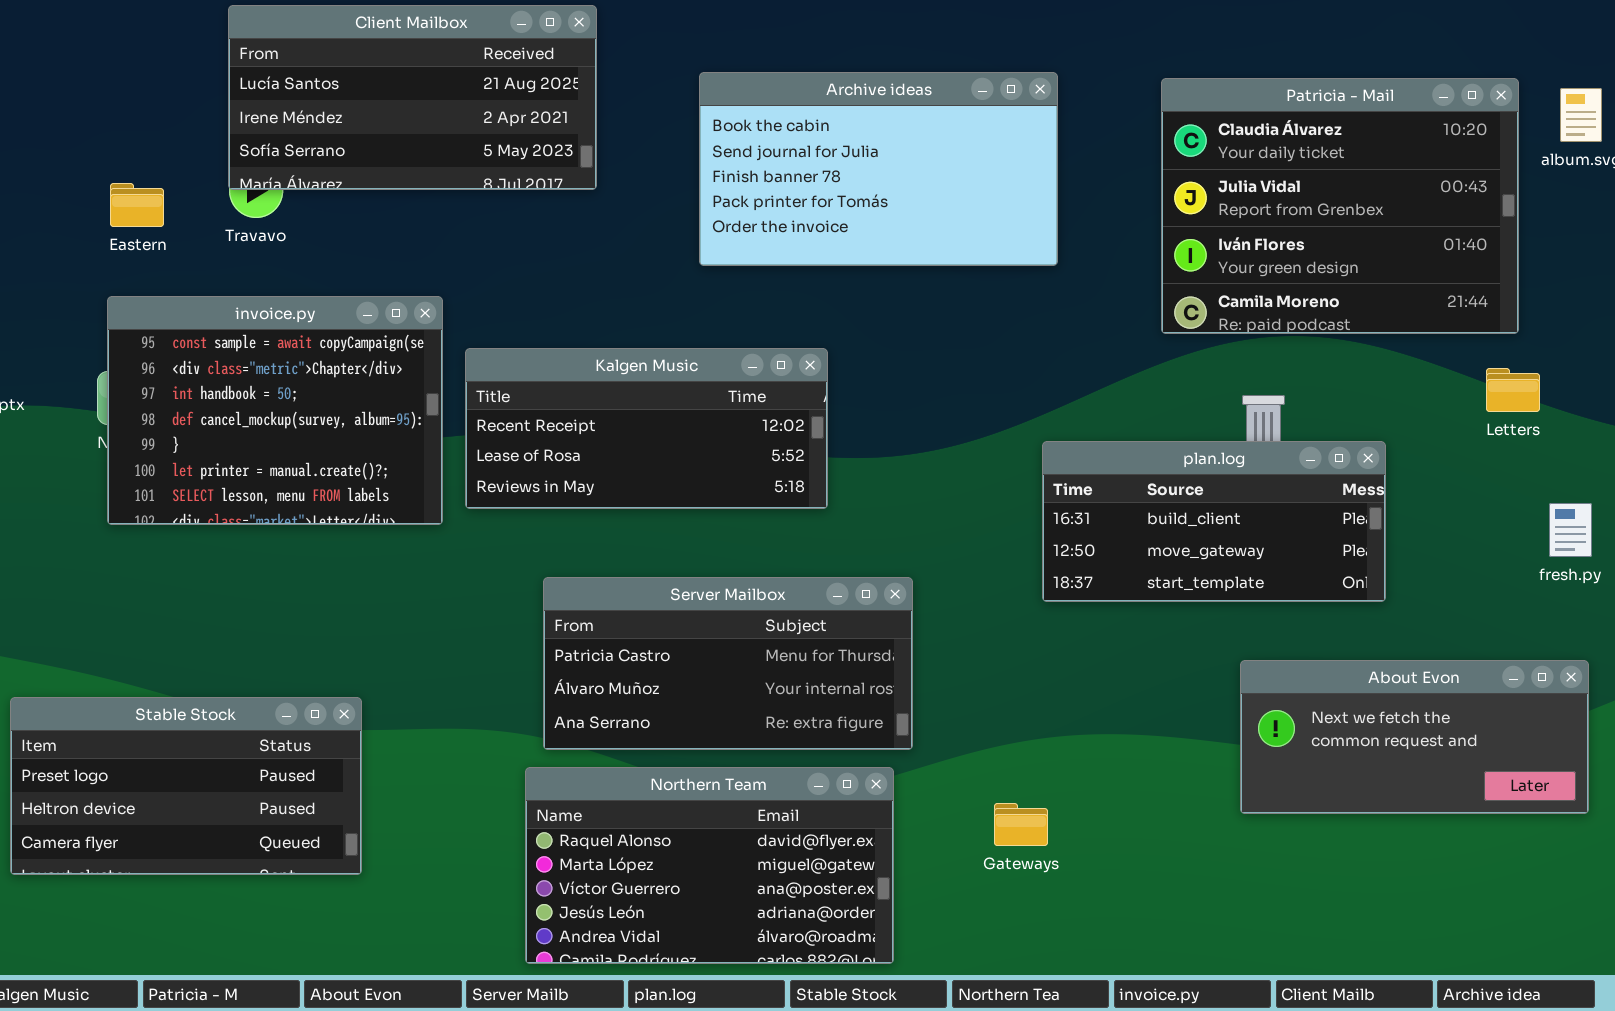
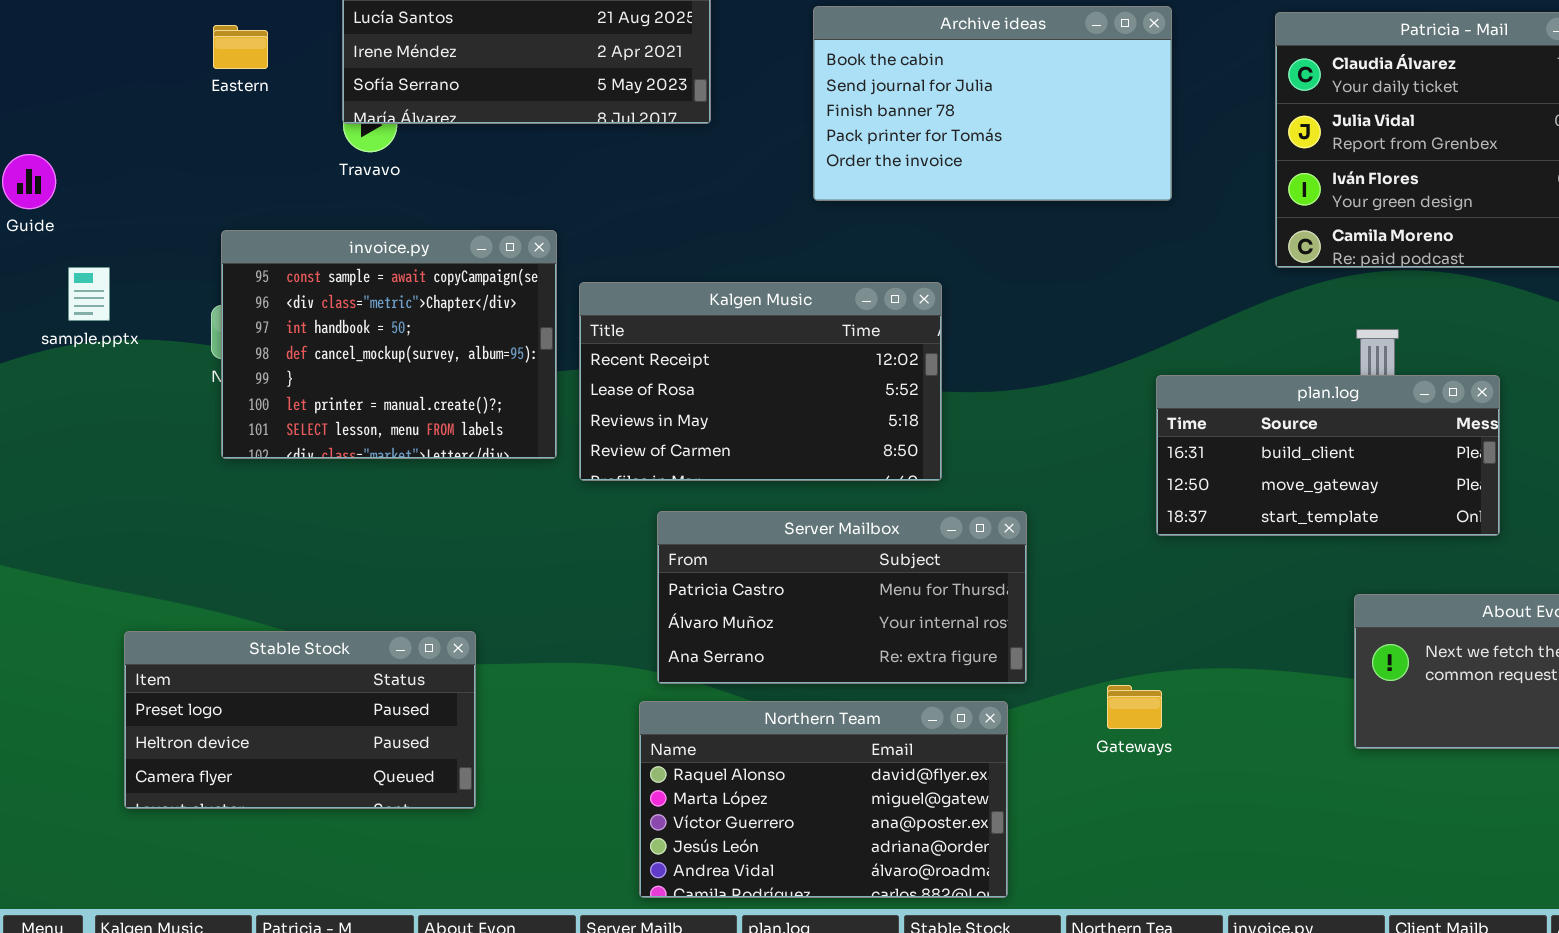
Eastern: [110,183,164,227] -> [213,25,268,69], moved
Kalgen Music: [465,348,828,509] -> [579,282,942,481], resized
Gateways: [994,803,1048,846] -> [1107,685,1162,729], moved

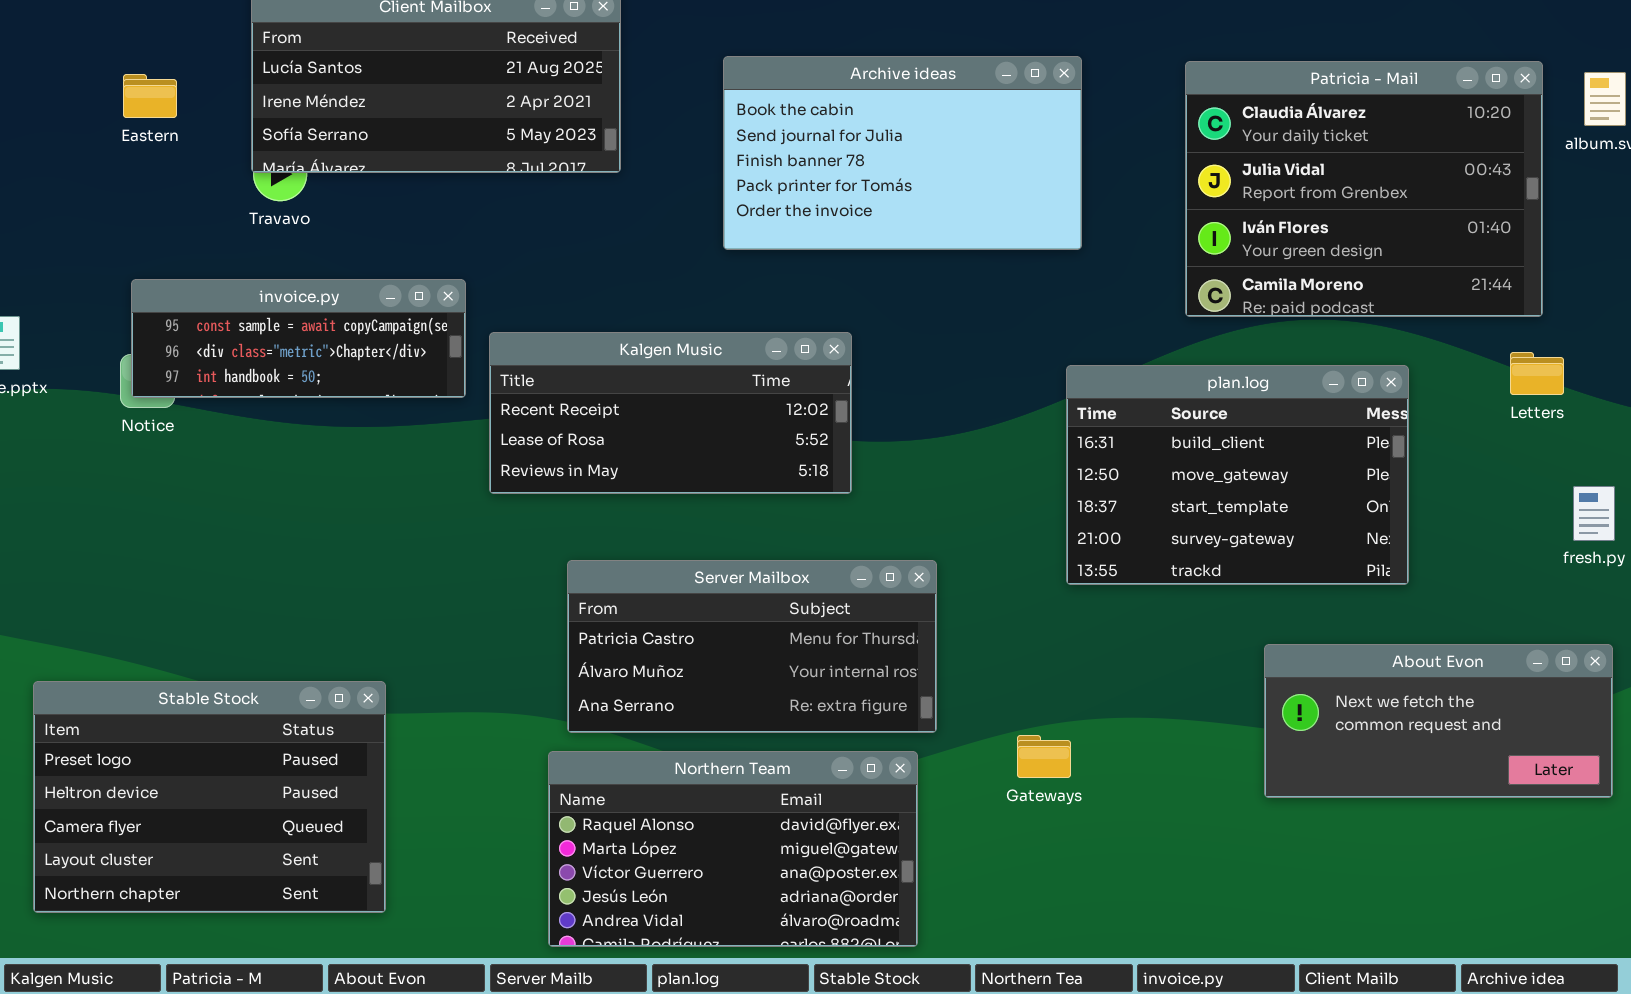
invoice.py: [221,230,557,459] -> [131,279,466,398], resized
Kalgen Music: [579,282,942,481] -> [489,332,852,494], resized
plan.log: [1156,375,1500,536] -> [1066,365,1409,585], resized
Stable Stock: [124,631,476,809] -> [33,681,386,913], resized

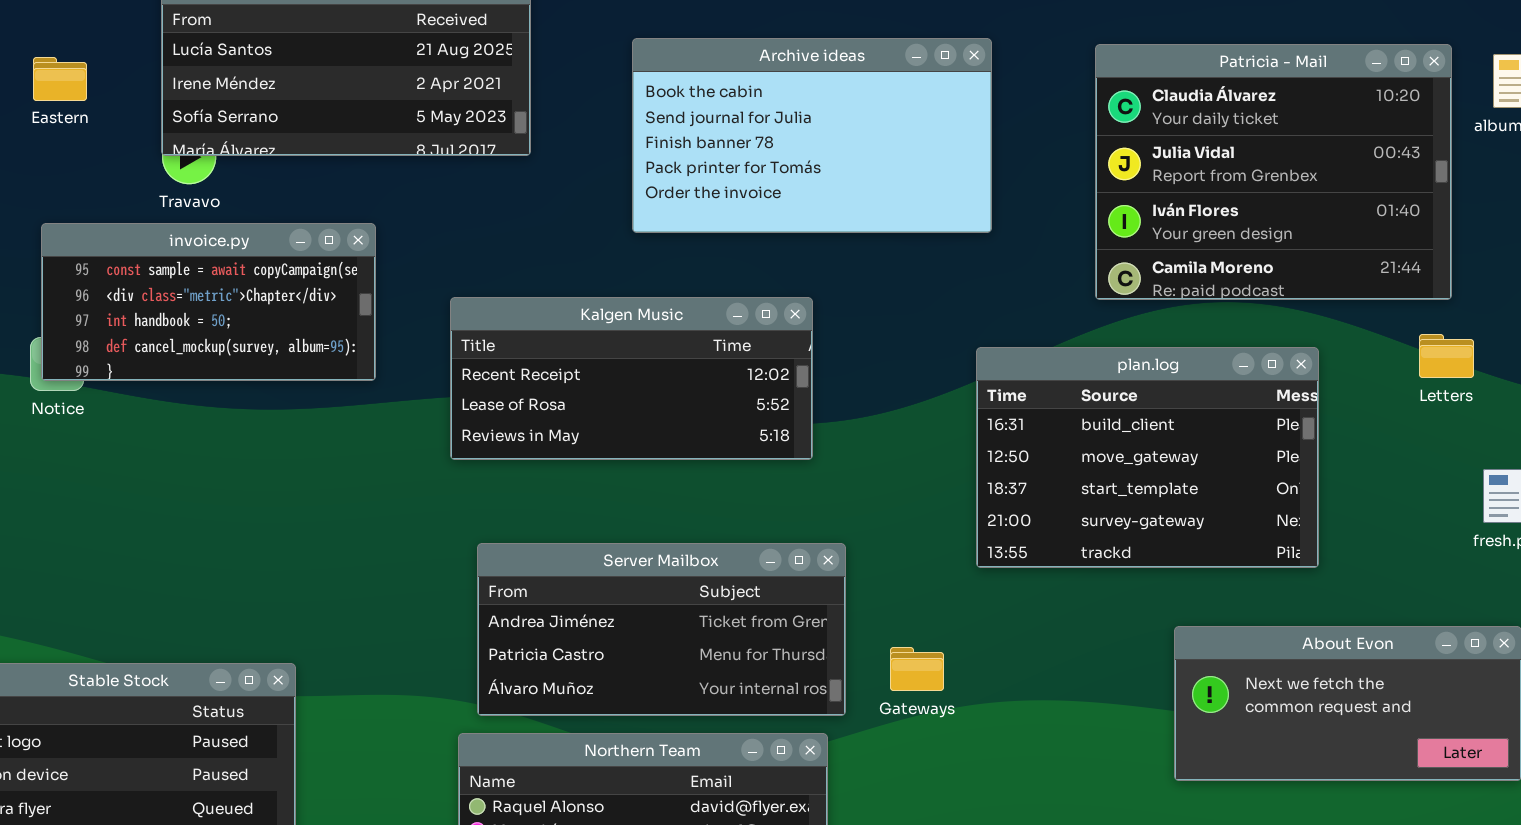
invoice.py: [131,279,466,398] -> [41,223,376,381], resized
Kalgen Music: [489,332,852,494] -> [450,297,813,460], moved
Server Mailbox: [567,560,937,733] -> [477,543,846,716], scrolled up 1 row
Gateways: [1017,735,1071,778] -> [890,647,944,691], moved

